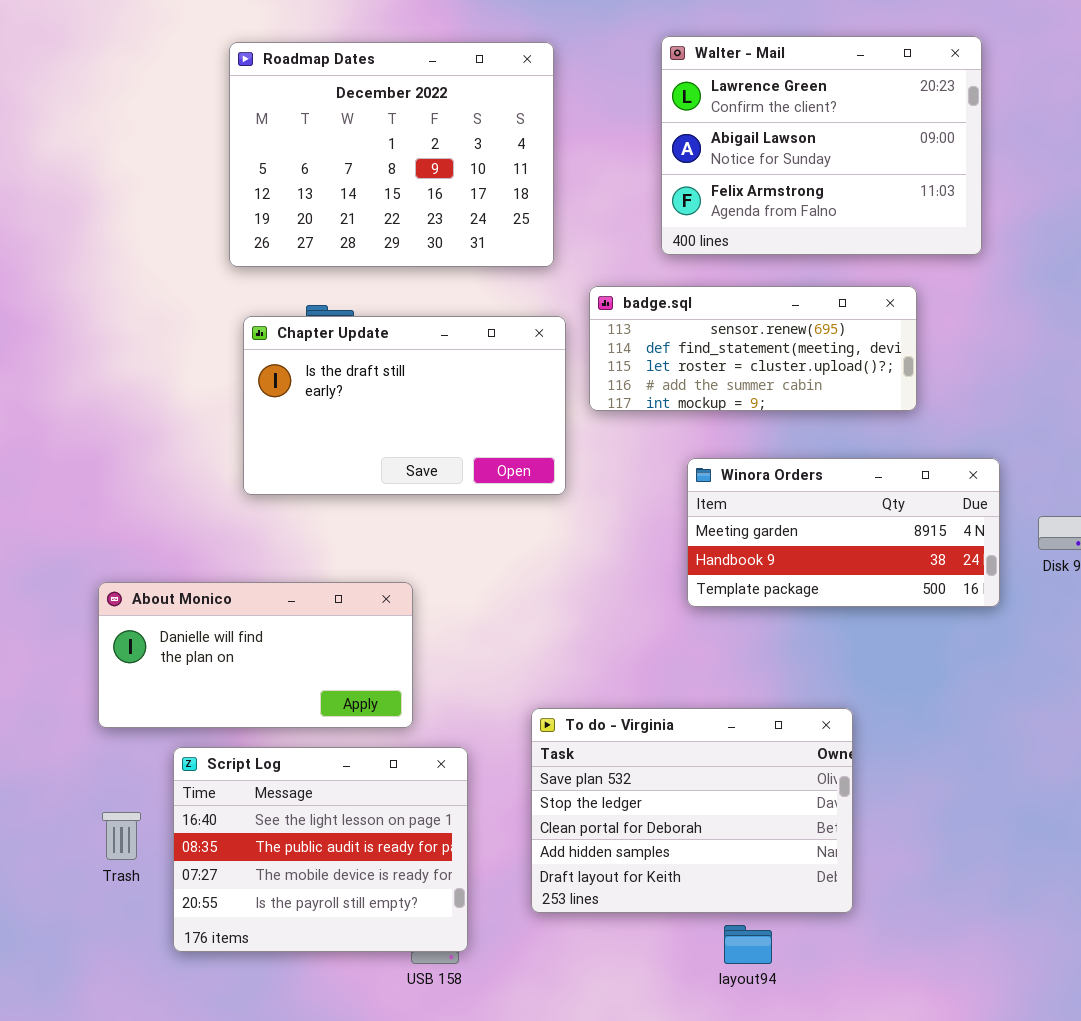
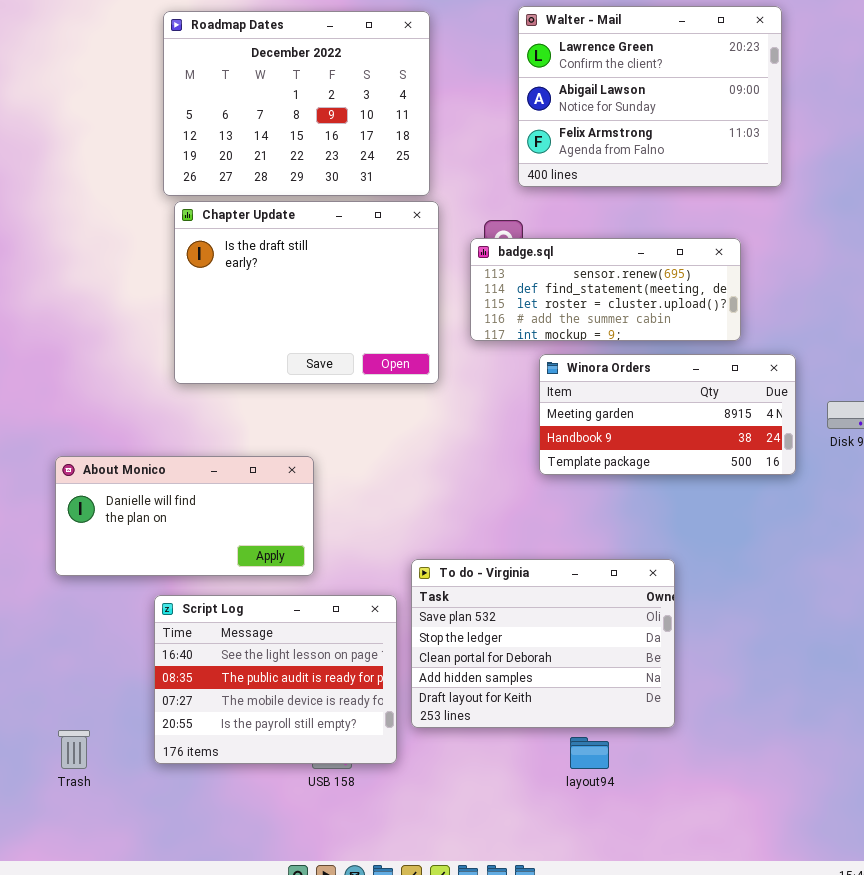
badge.sql: [589,286,917,411] -> [470,238,741,341], moved
Chapter Update: [243,316,566,495] -> [174,201,439,384], resized
Script Log: [173,747,468,952] -> [154,595,397,764], moved
Trash: [102,812,141,860] -> [58,730,90,769], moved

